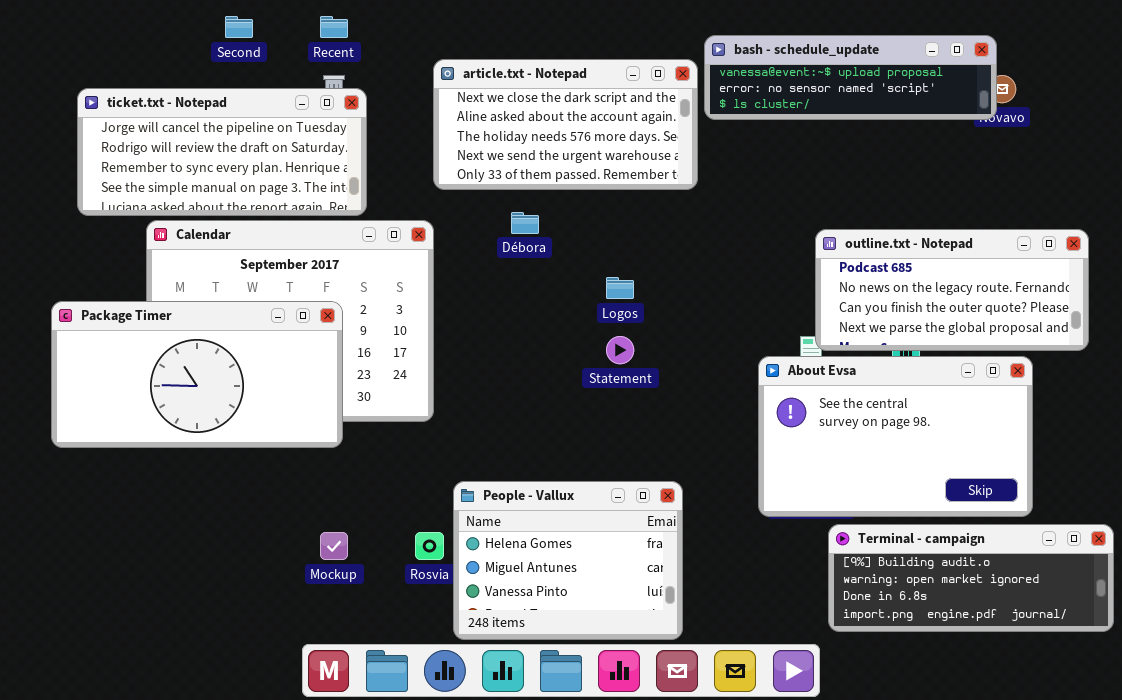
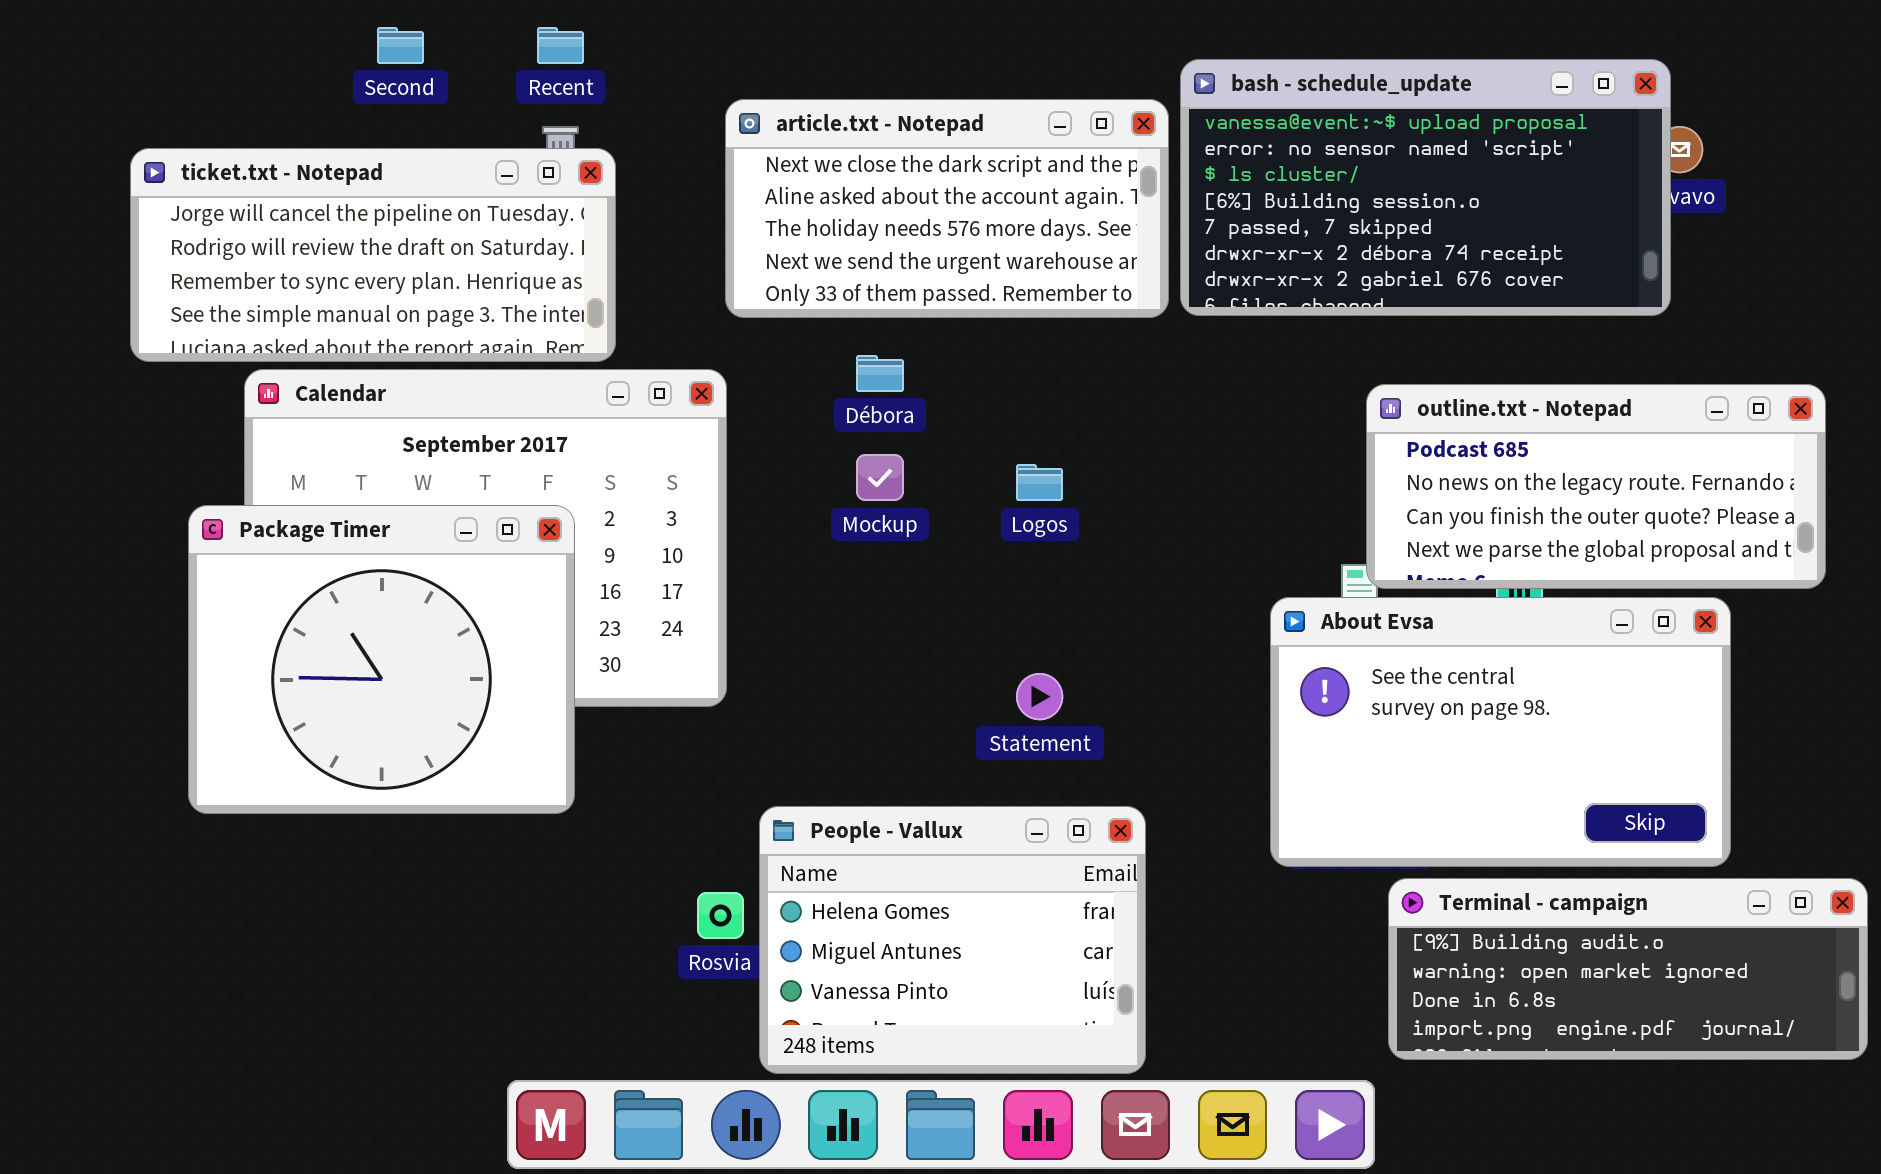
bash - schedule_update: [704,35,997,120] -> [1180,59,1671,316], resized
Package Timer: [51,301,343,448] -> [188,505,575,814], resized
Statement: [606,336,634,364] -> [1016,673,1063,720], moved
Mockup: [320,532,348,560] -> [856,454,904,501], moved

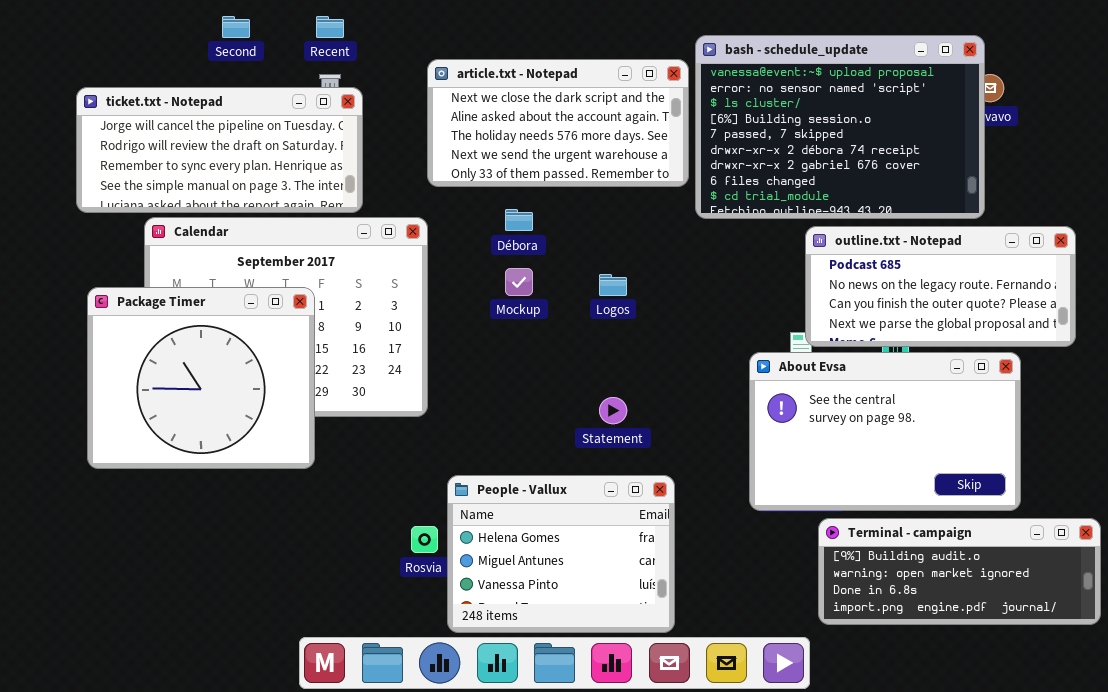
bash - schedule_update: [1180,59,1671,316] -> [695,35,985,219], resized
Package Timer: [188,505,575,814] -> [87,287,315,469], moved

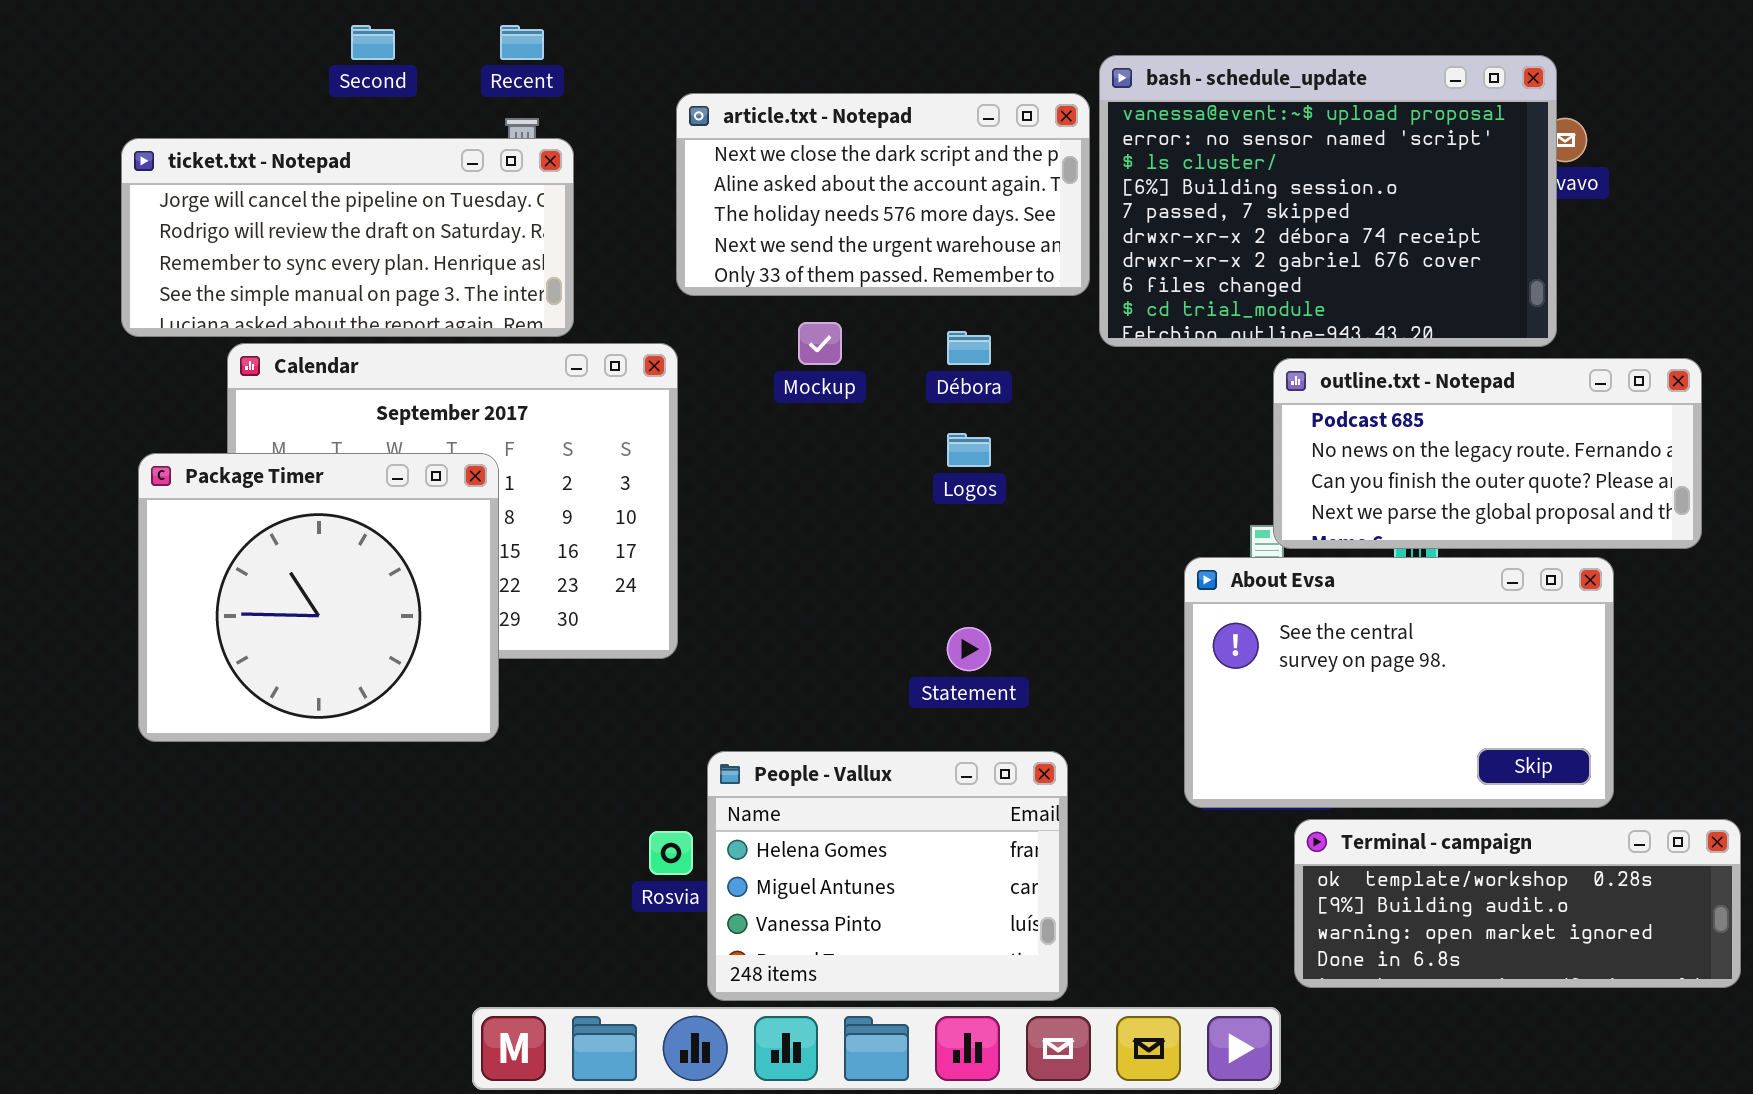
Débora: [505,209,533,231] -> [947,331,991,365], moved
Mockup: [505,268,533,296] -> [798,322,842,365], moved
Terminal - campaign: [818,518,1101,625] -> [1294,819,1741,988], scrolled up 1 row

